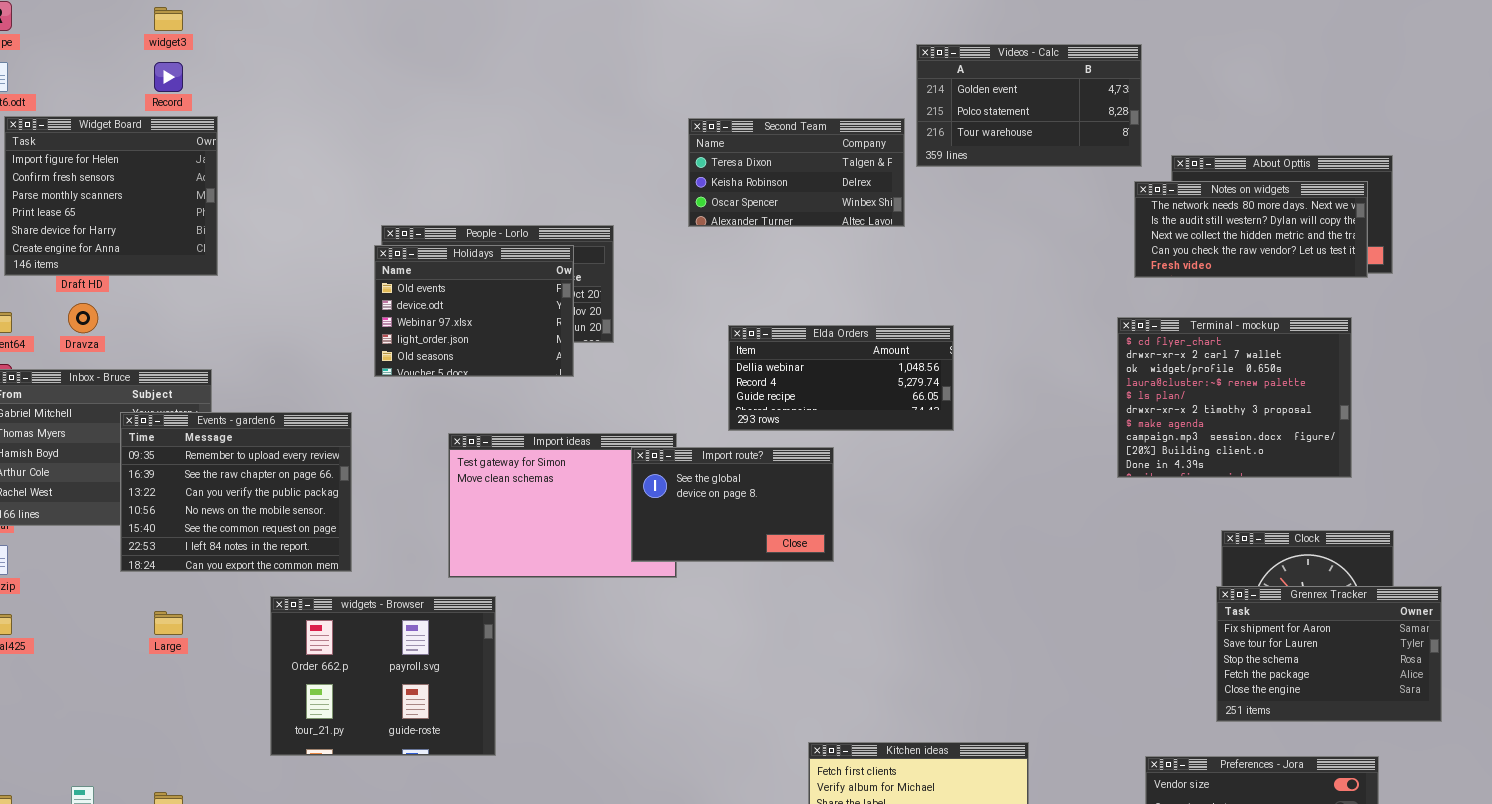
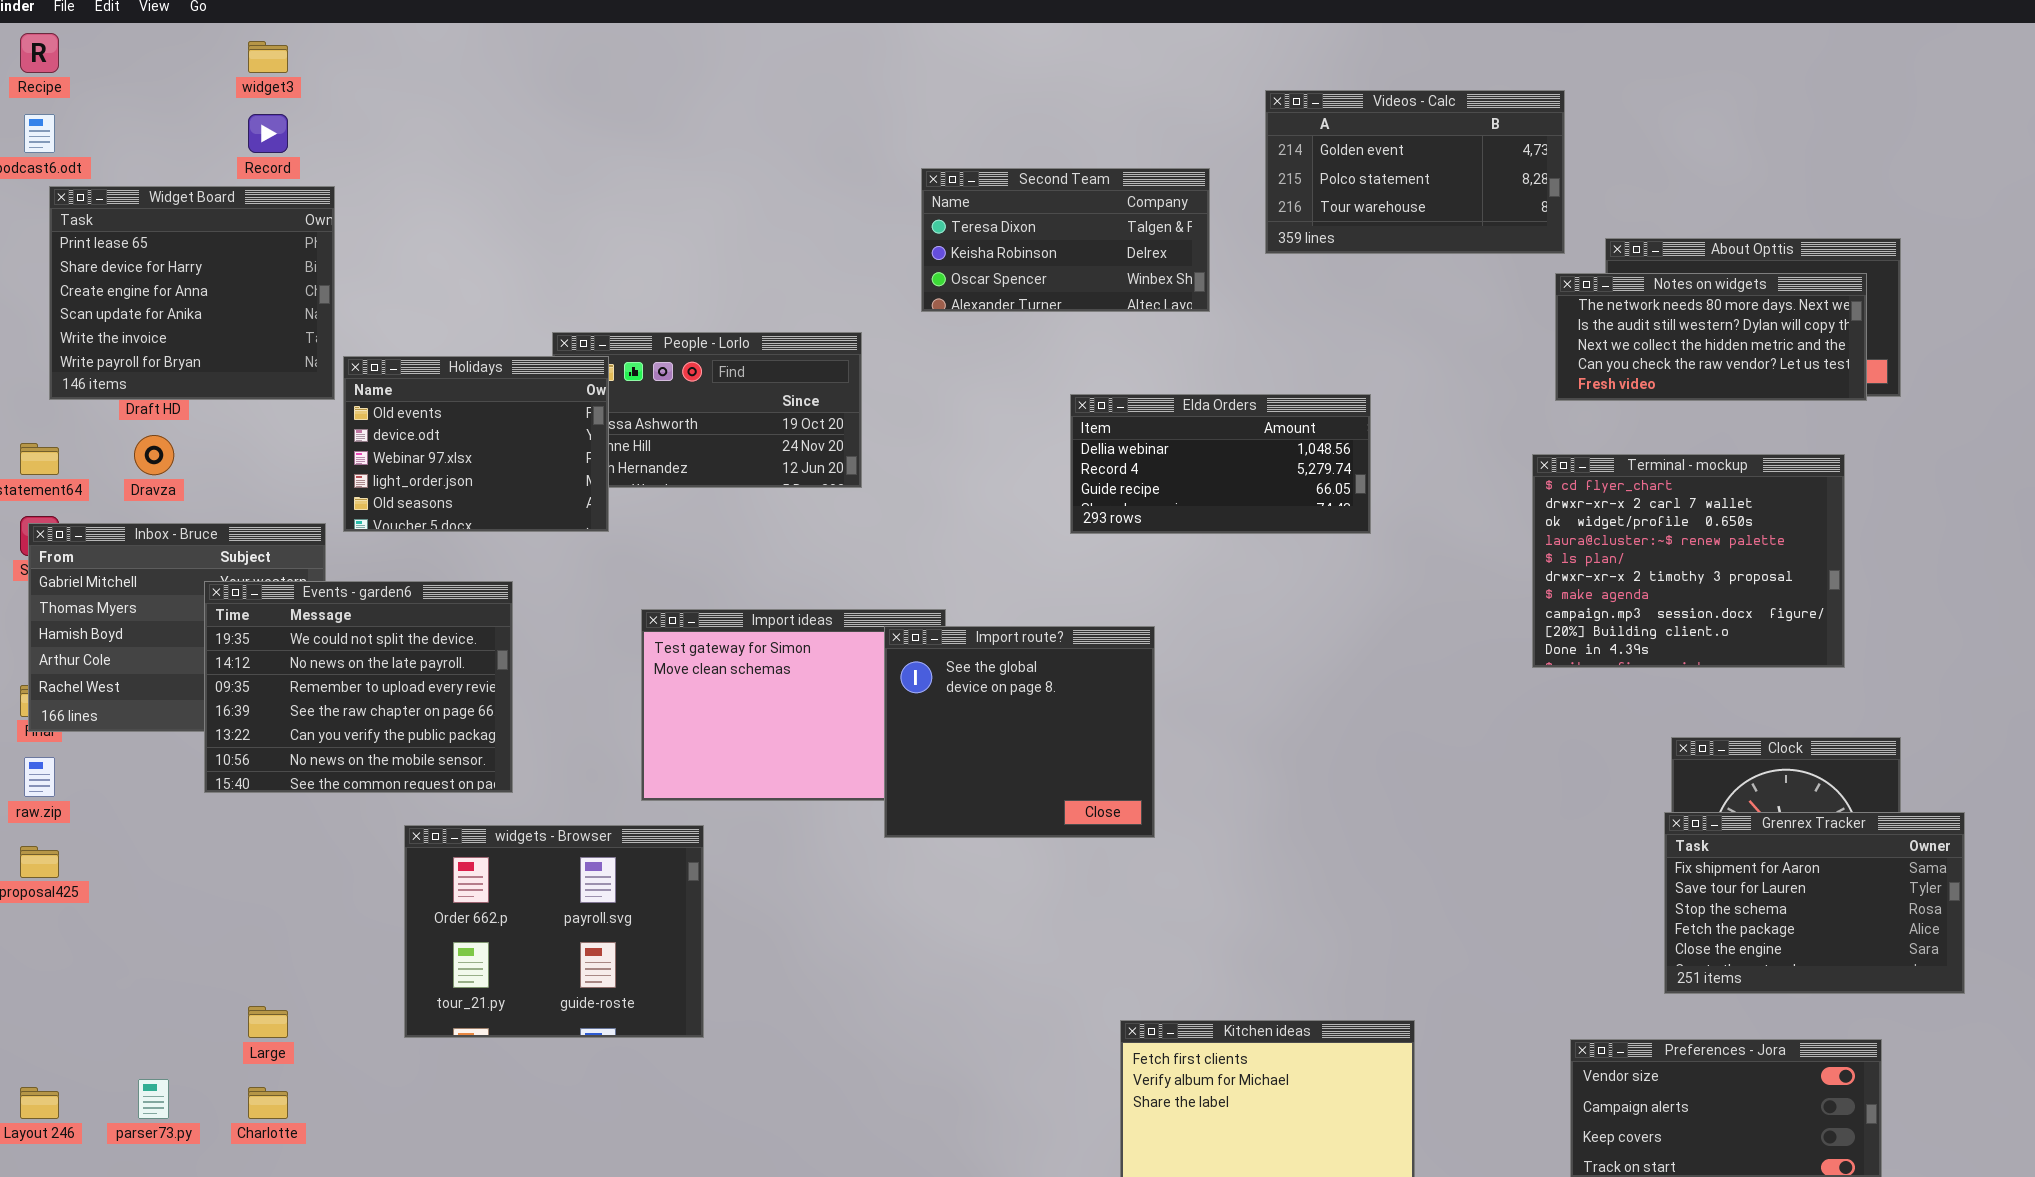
Widget Board: [4,116,218,276] -> [49,186,335,400], scrolled down 3 rows
Second Team: [688,118,905,227] -> [921,168,1210,312], moved
Holidays: [374,245,574,377] -> [343,356,609,532], moved
Elda Orders: [728,325,954,431] -> [1070,394,1371,534], moved
Events - garden6: [120,412,352,572] -> [204,581,513,793], scrolled up 2 rows
Import route?: [631,447,834,562] -> [884,626,1155,838], resized
Large: [154,611,183,635] -> [248,1006,288,1038], moved

